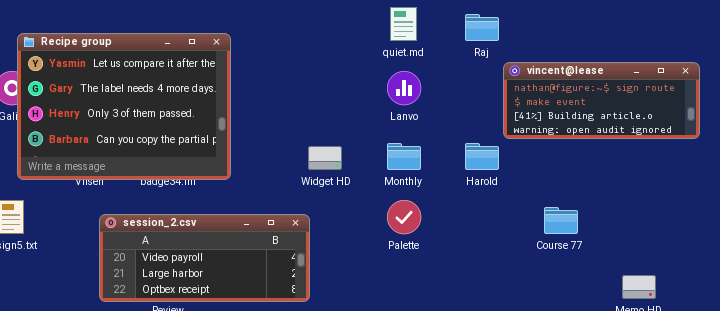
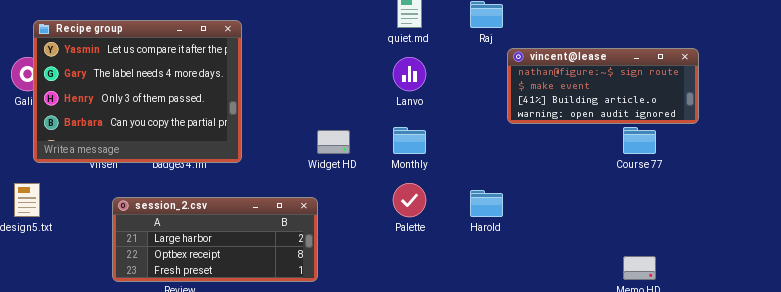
Harold: [465,143,499,170] -> [470,190,503,217], moved
Course 77: [544,207,578,234] -> [623,127,656,154], moved
session_2.csv: [99,214,310,302] -> [112,197,318,282], scrolled down 1 row

